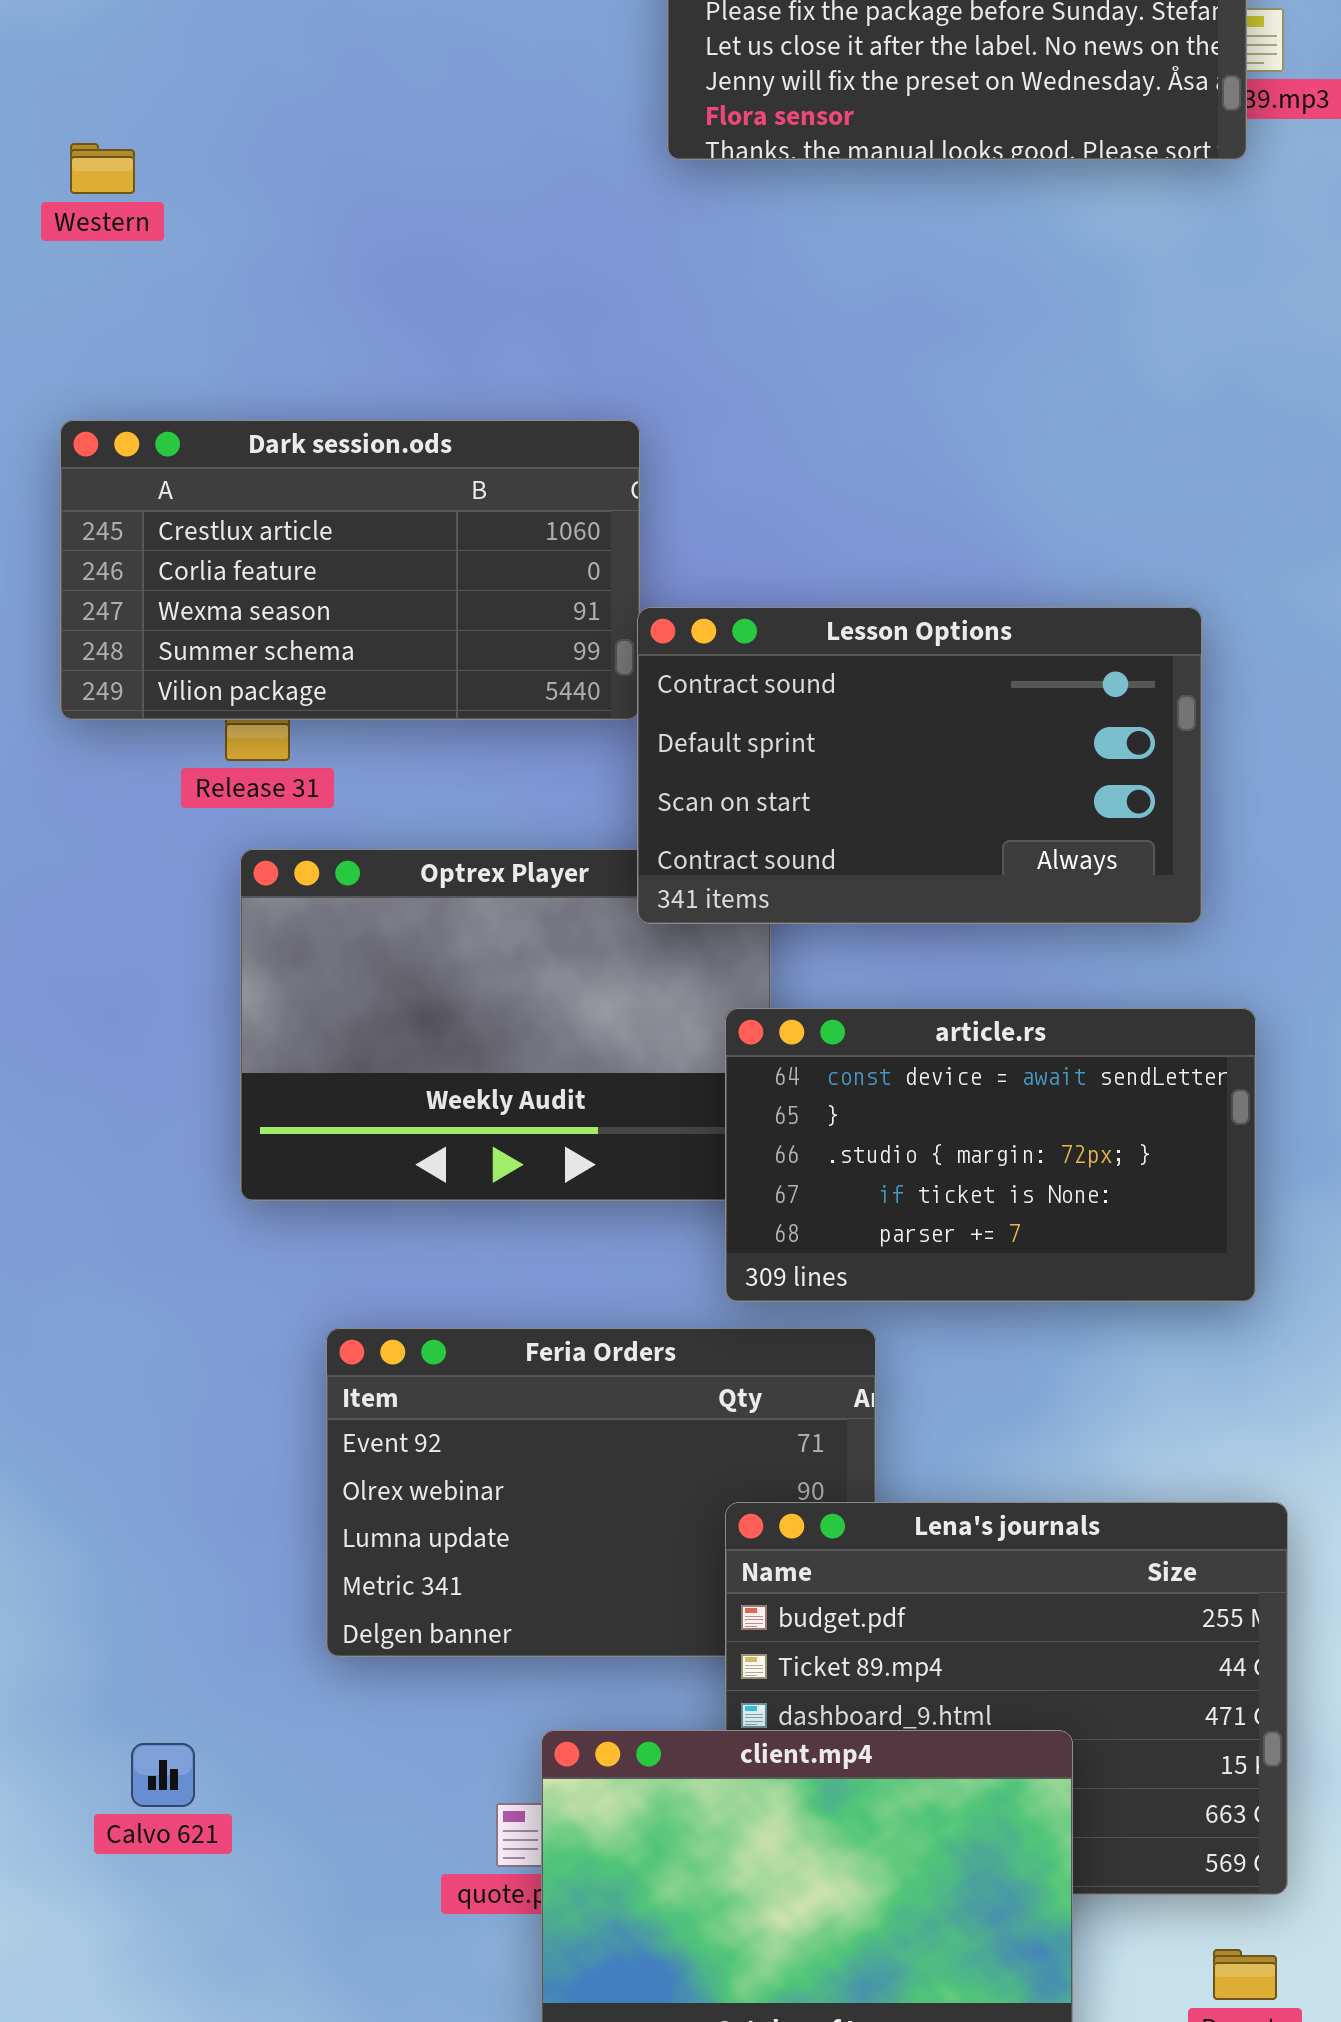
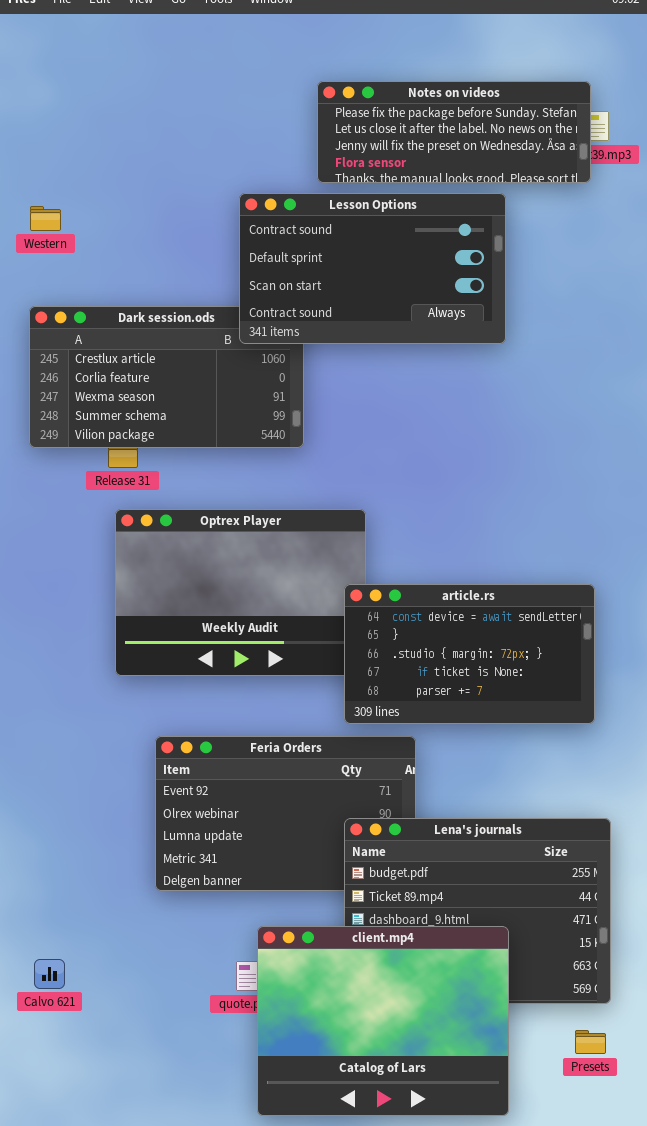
Western: [70,143,135,194] -> [30,206,61,231], moved
Lesson Options: [637,607,1202,924] -> [239,193,506,344], moved
Calvo 621: [131,1743,195,1807] -> [34,959,65,989], moved

